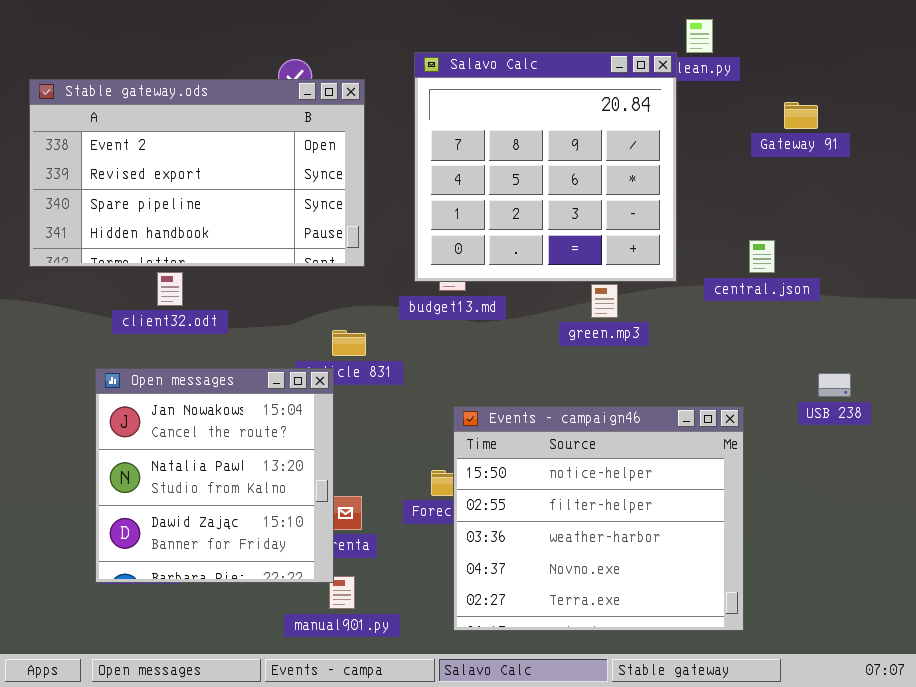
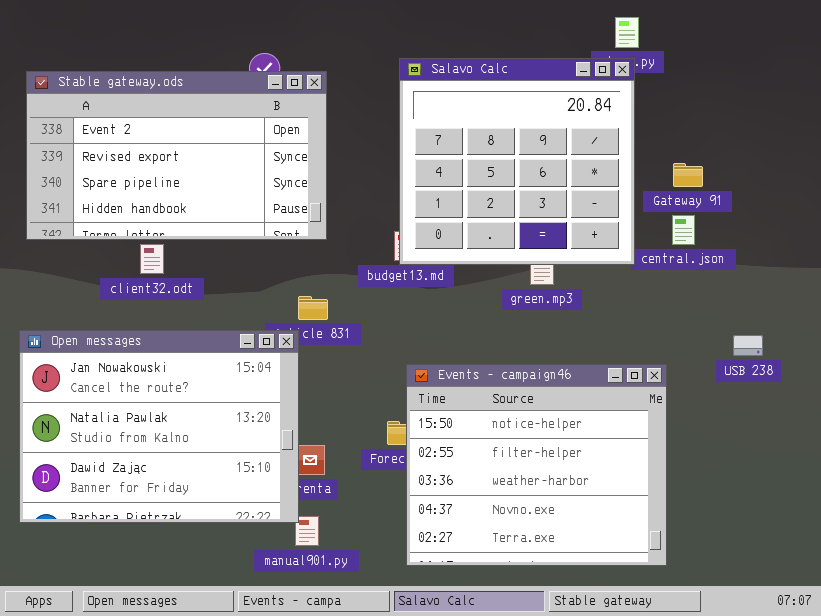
Salavo Calc: [414,52,677,282] -> [399,58,635,265], moved
Gateway 91: [784,102,818,129] -> [673,163,703,187], moved
Open messages: [95,368,334,583] -> [19,330,299,523], resized

